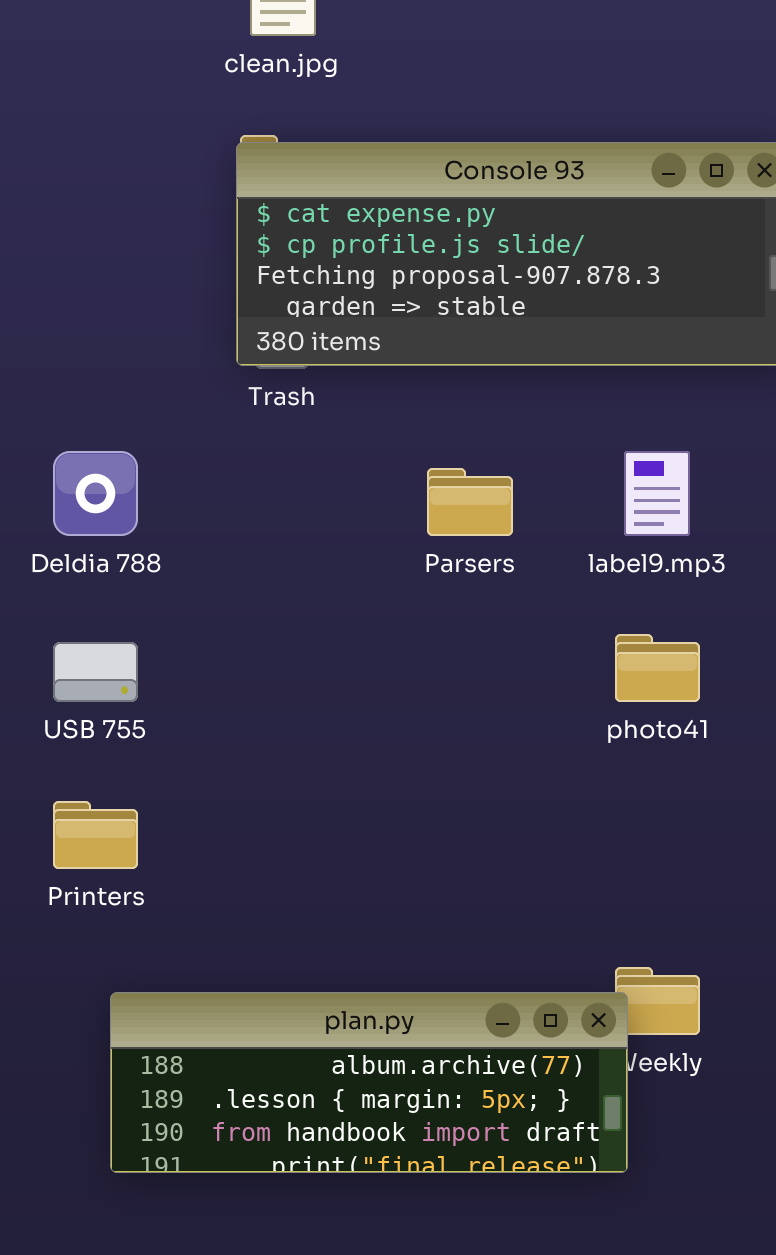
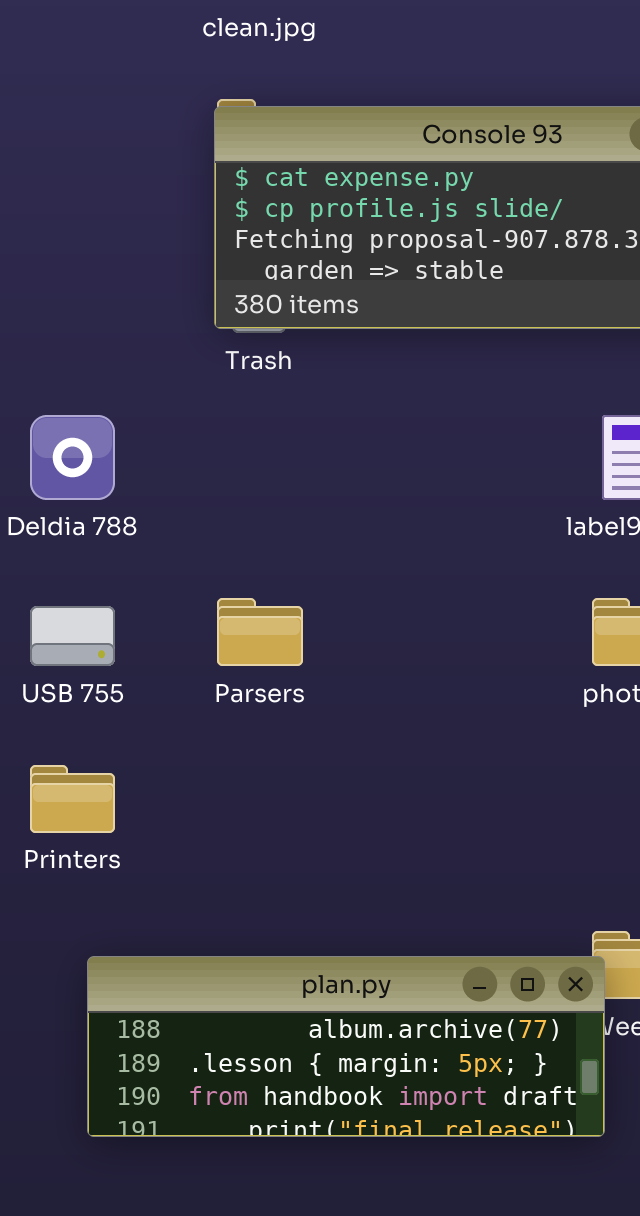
Parsers: [427,468,513,536] -> [217,598,303,666], moved

